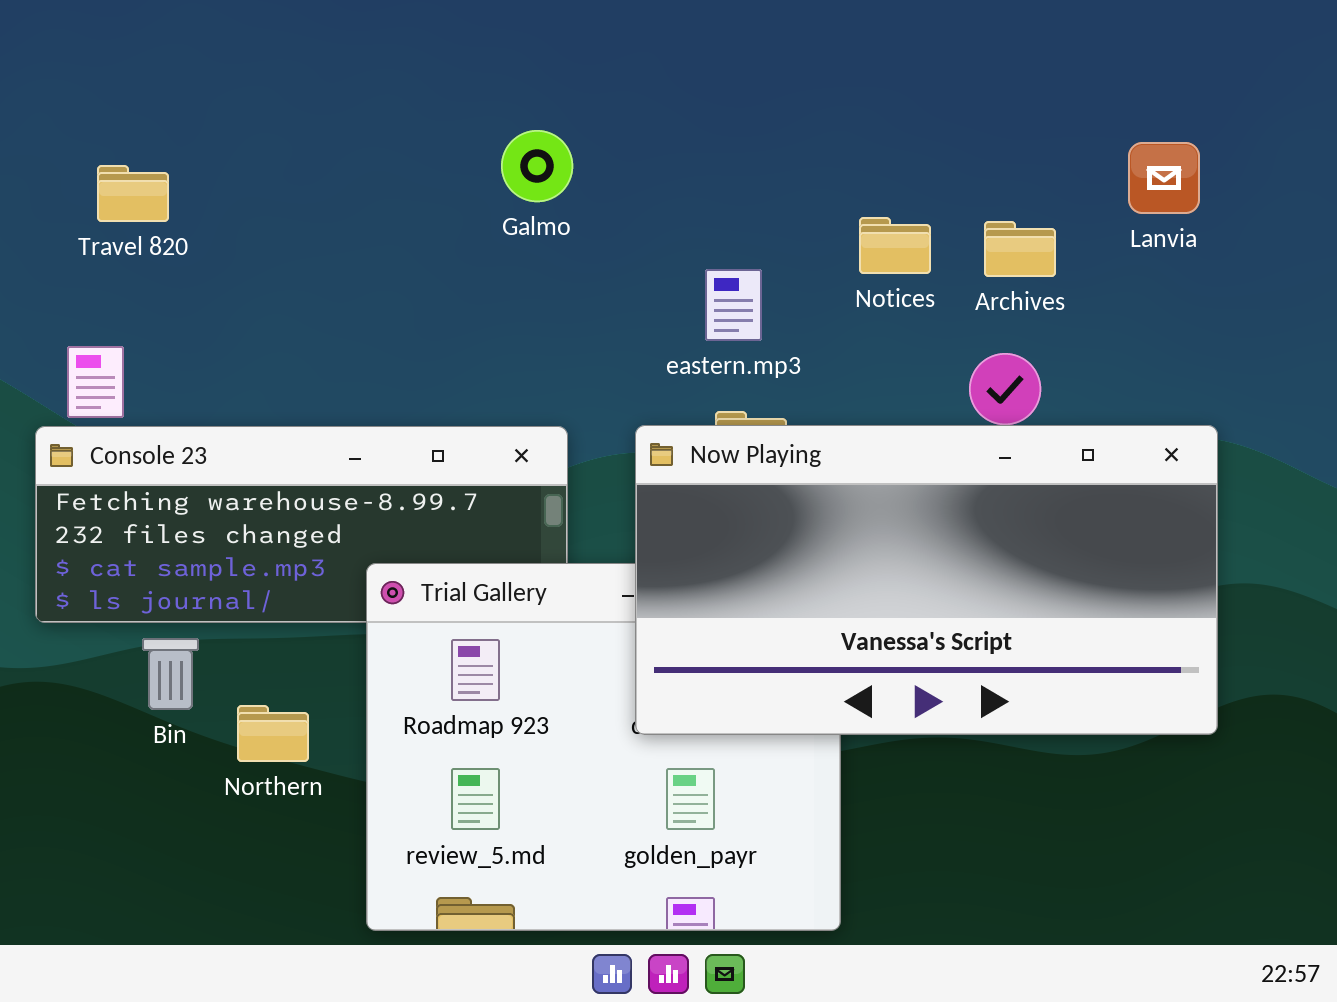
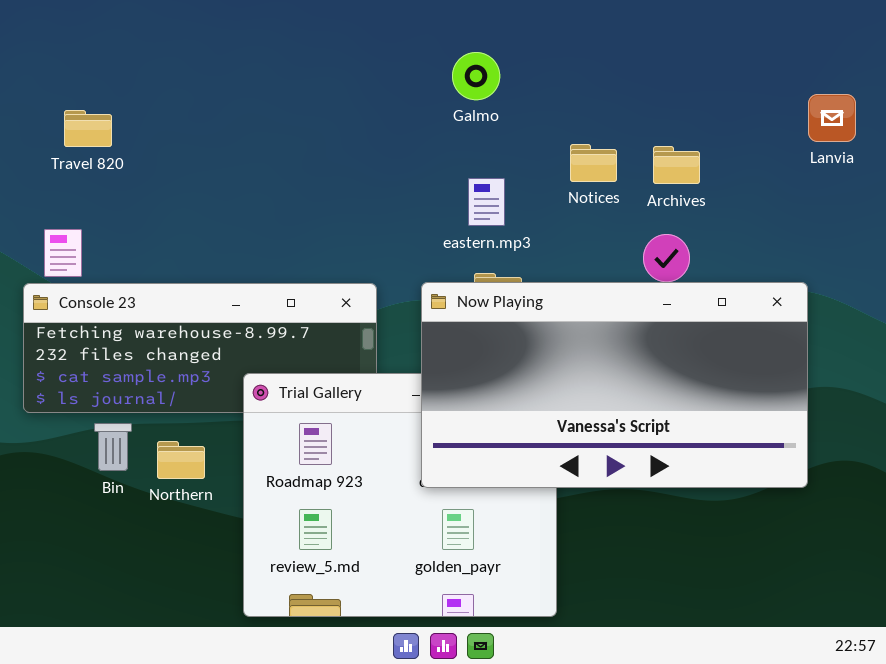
Galmo: [501,130,573,202] -> [452,52,500,100], moved
Lanvia: [1128,142,1200,214] -> [808,94,856,142], moved
Northern: [237,705,309,762] -> [157,441,205,479], moved

